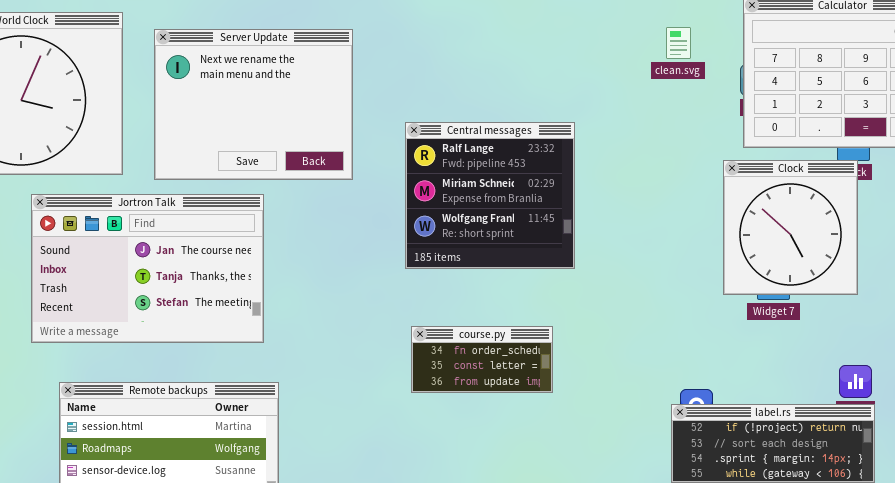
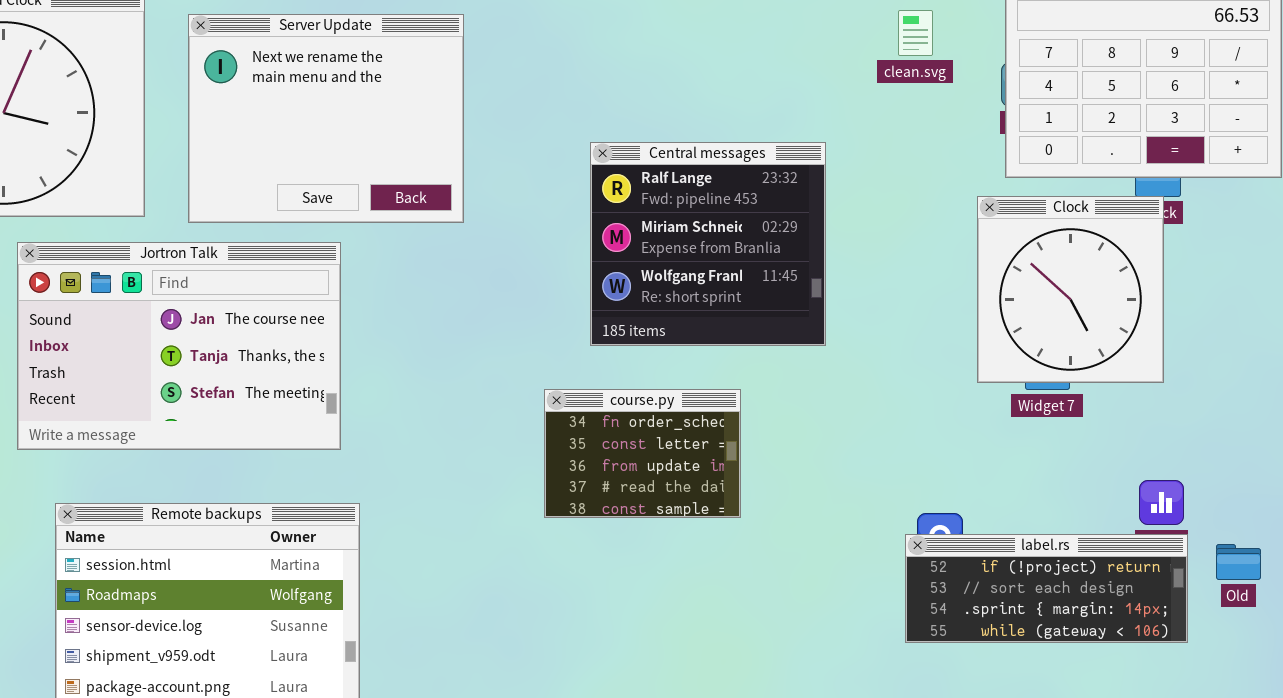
Central messages: [405,122,575,269] -> [590,142,826,346], moved
course.py: [411,326,553,393] -> [544,389,741,518], resized

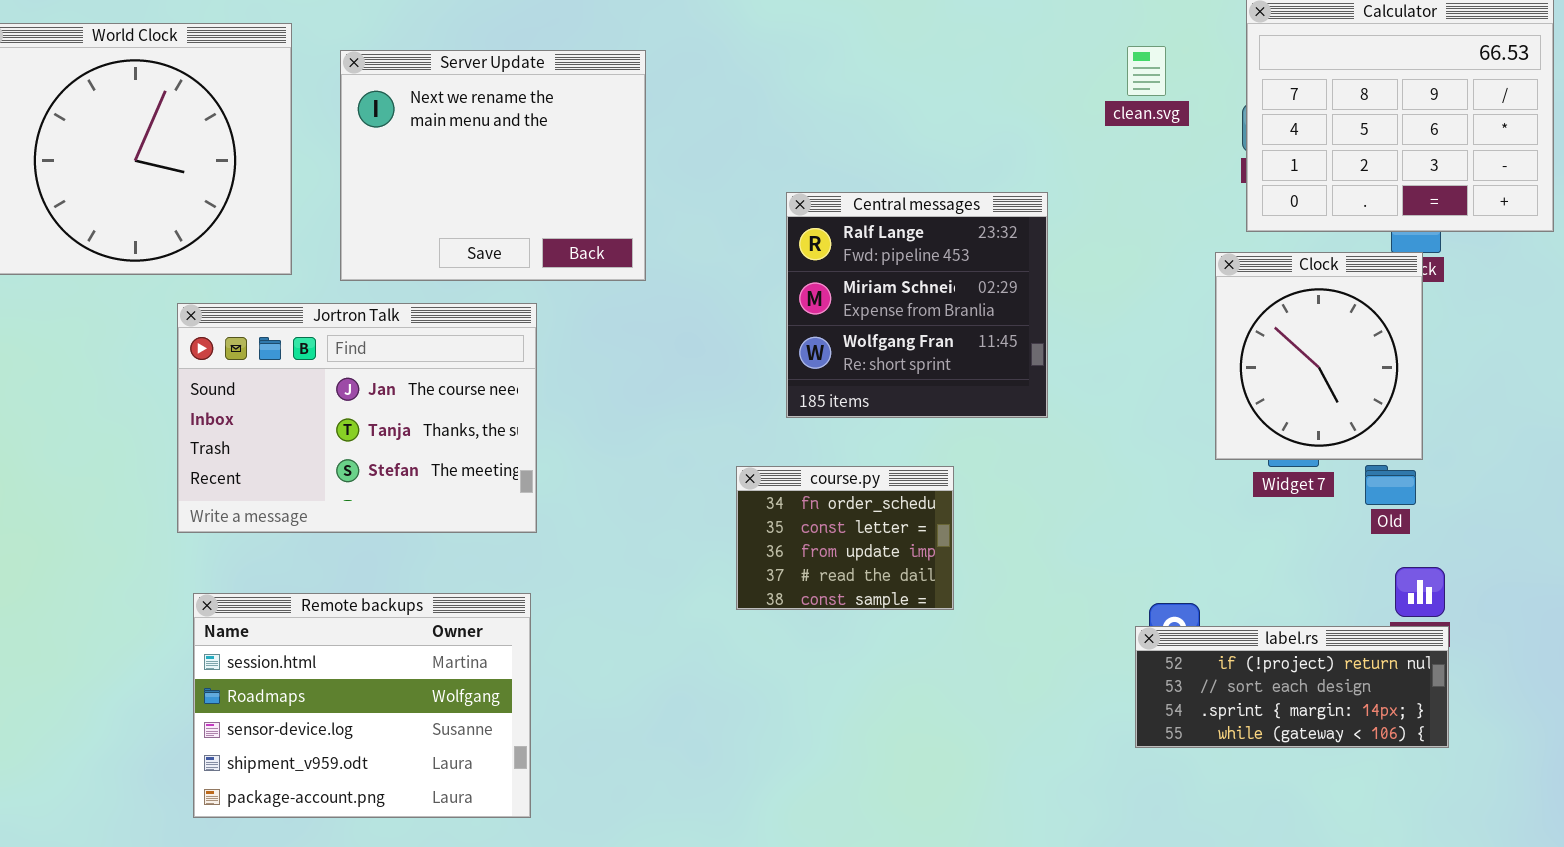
Jortron Talk: [17,242,341,450] -> [177,303,537,533], moved
Old: [1216,544,1261,580] -> [1365,465,1416,505], moved

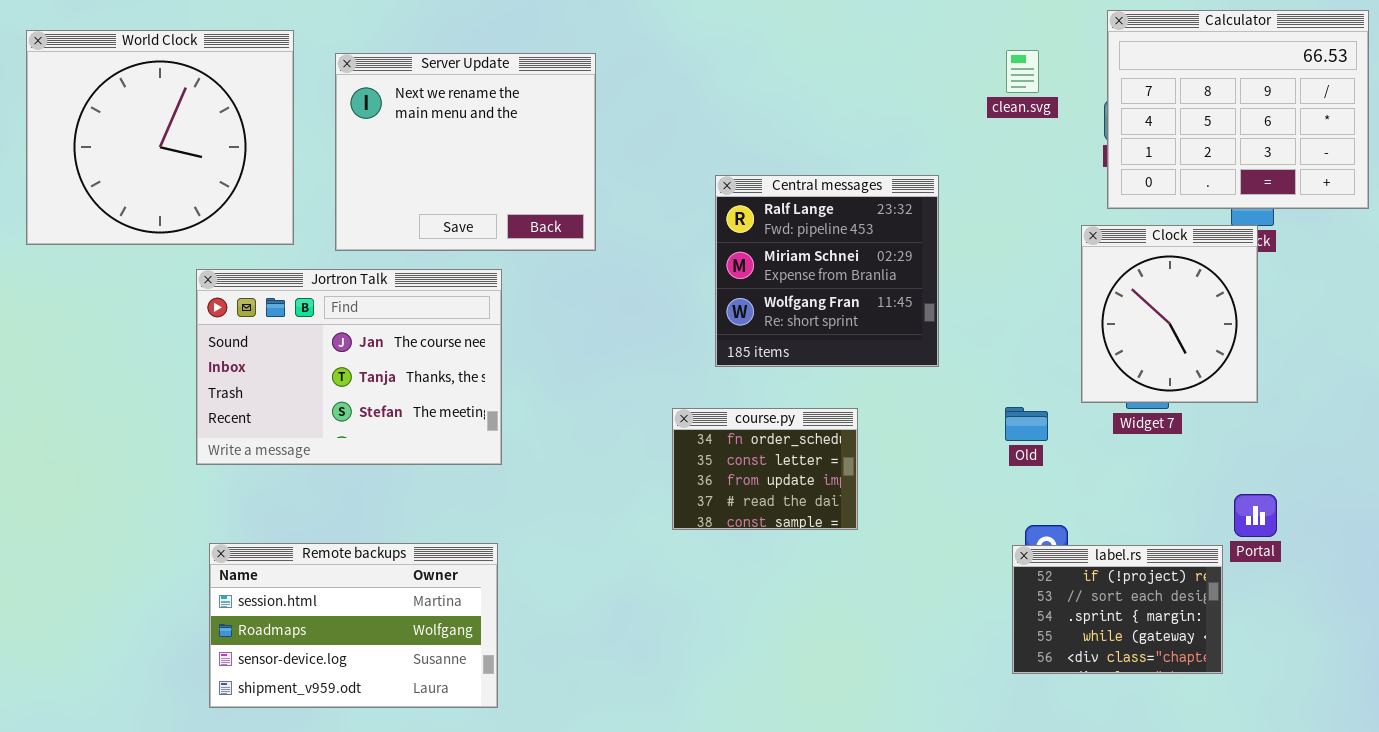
Old: [1365,465,1416,505] -> [1005,407,1048,441], moved
Remote backups: [193,593,531,818] -> [209,543,498,708], resized
label.rs: [1135,626,1449,748] -> [1012,545,1223,674], resized

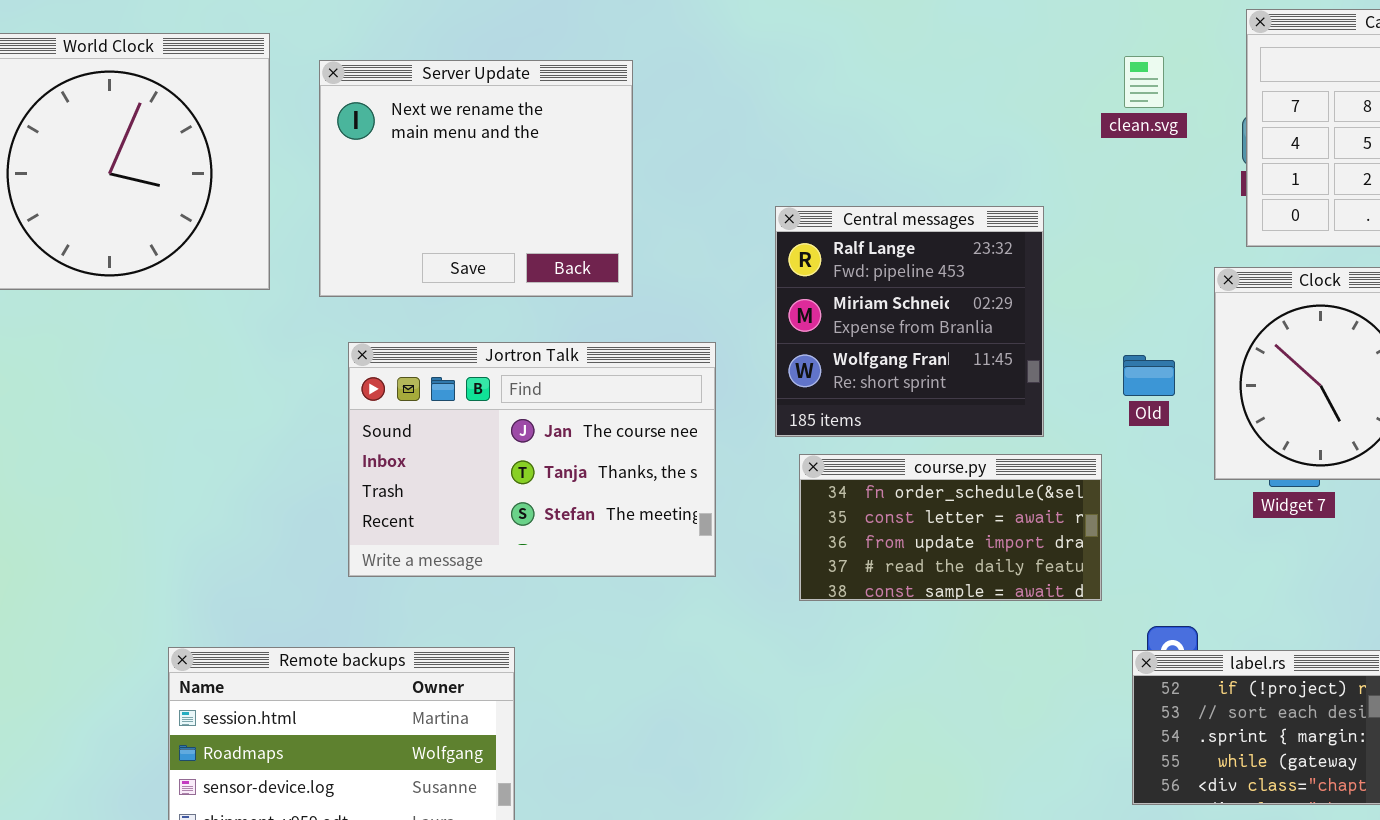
Jortron Talk: [196,269,502,465] -> [348,342,716,577], moved
Old: [1005,407,1048,441] -> [1123,355,1175,396], moved
course.py: [672,408,858,530] -> [799,454,1102,601], moved, resized

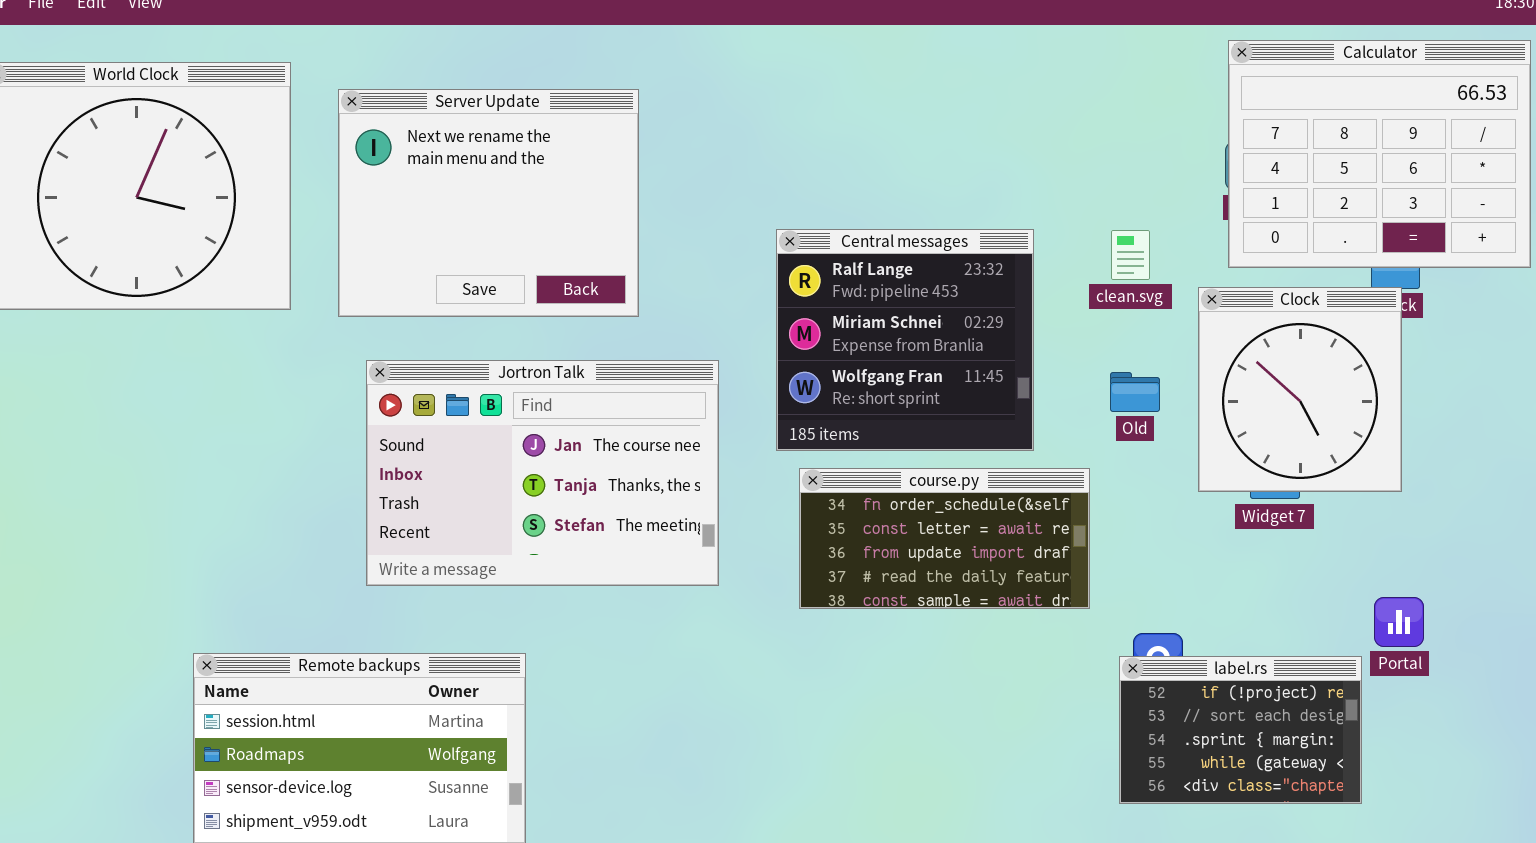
clean.svg: [1124,56,1164,108] -> [1111,230,1150,280], moved

